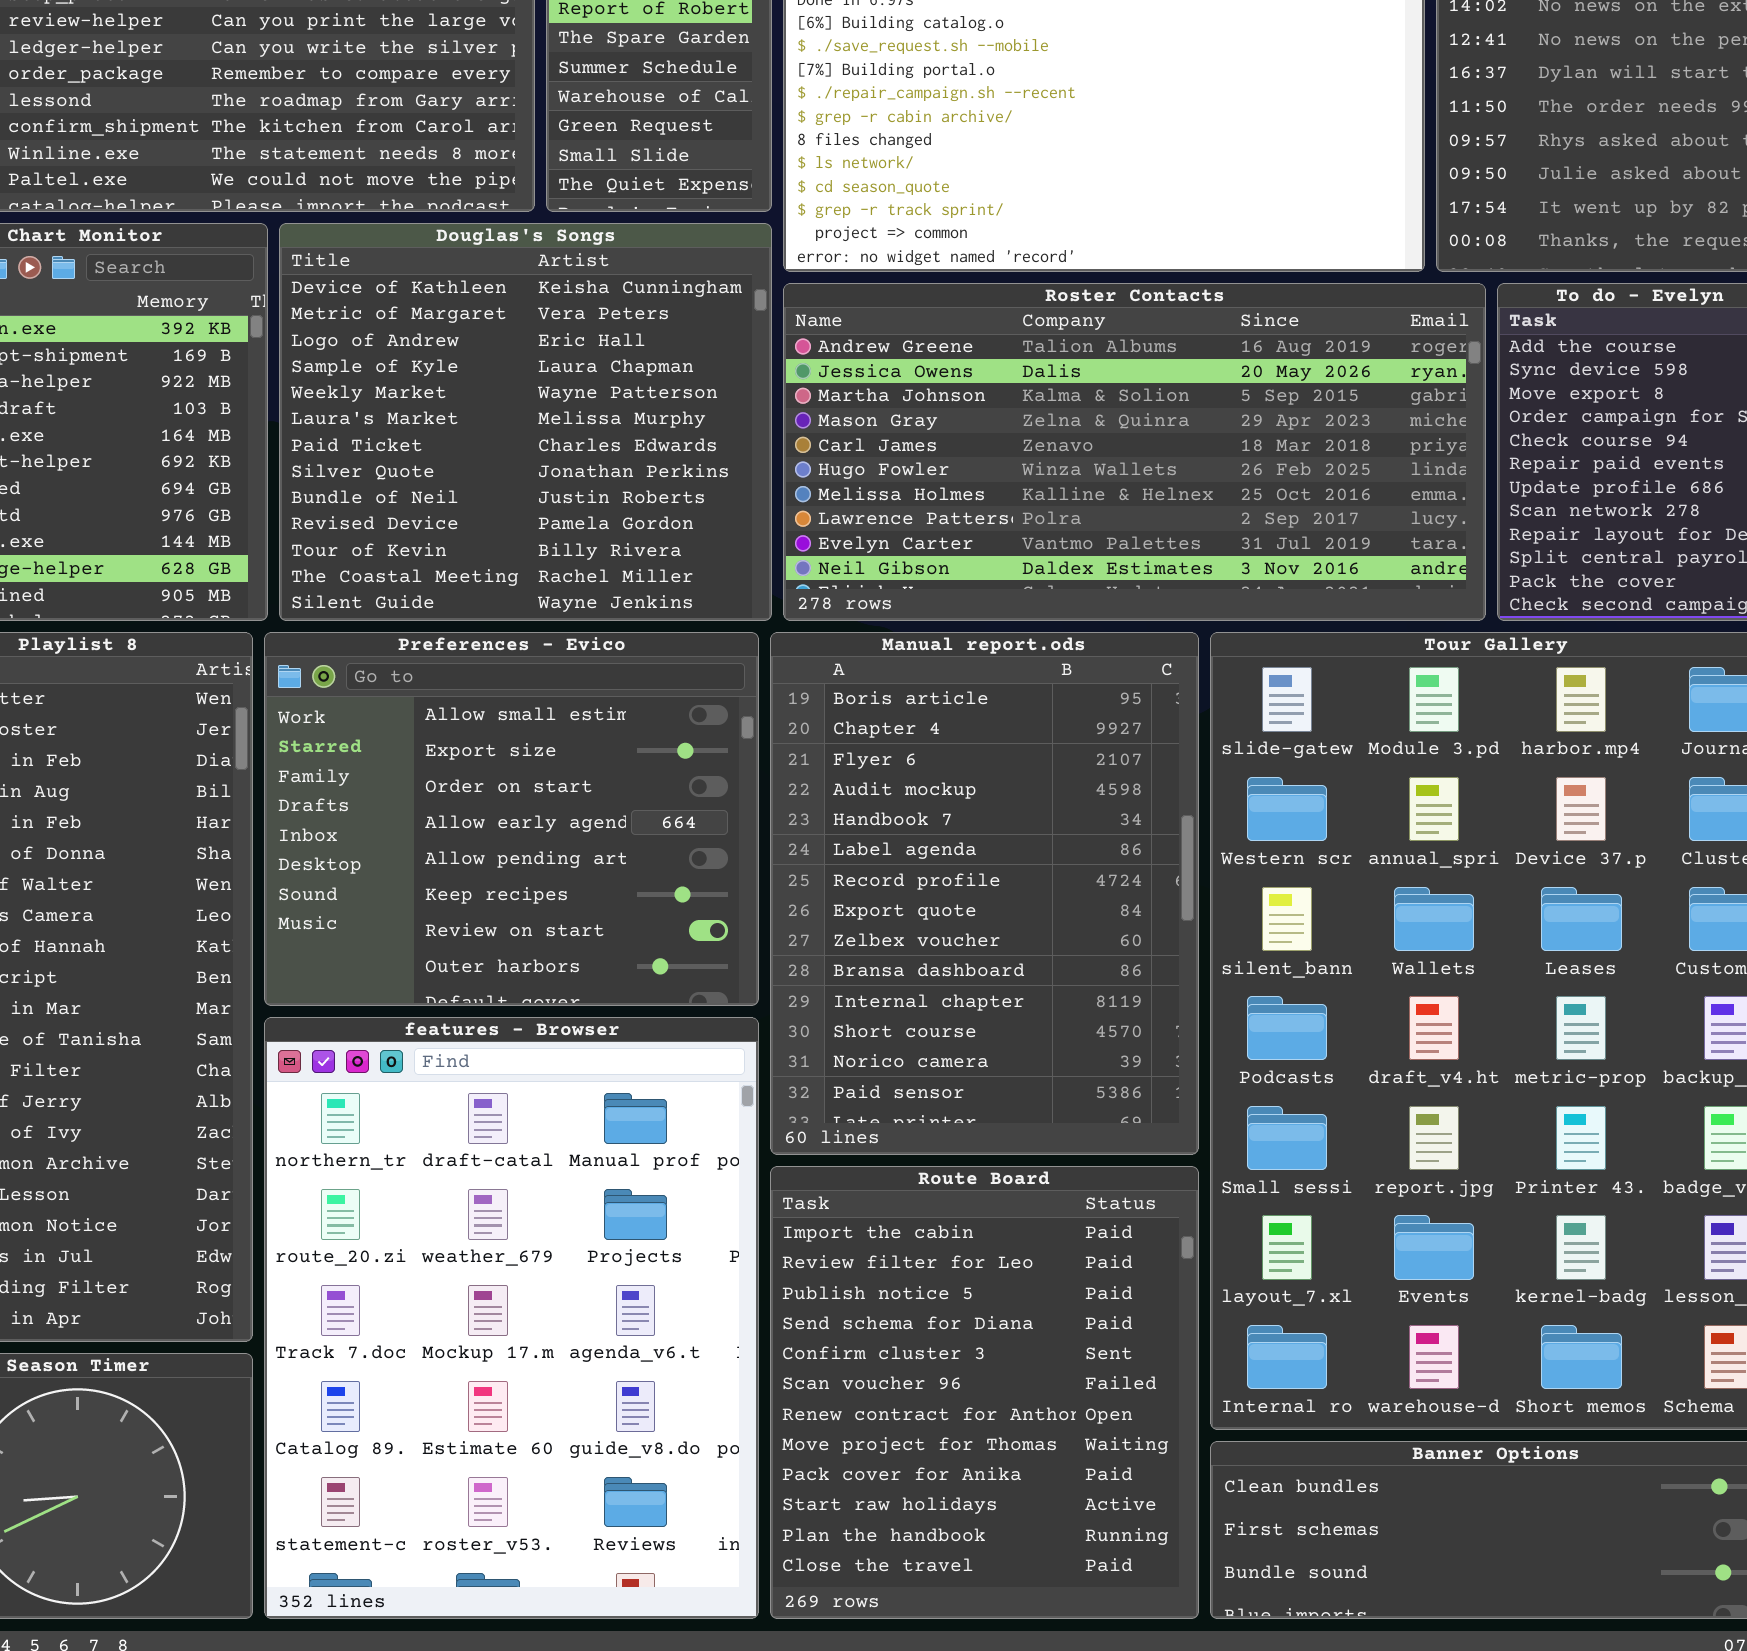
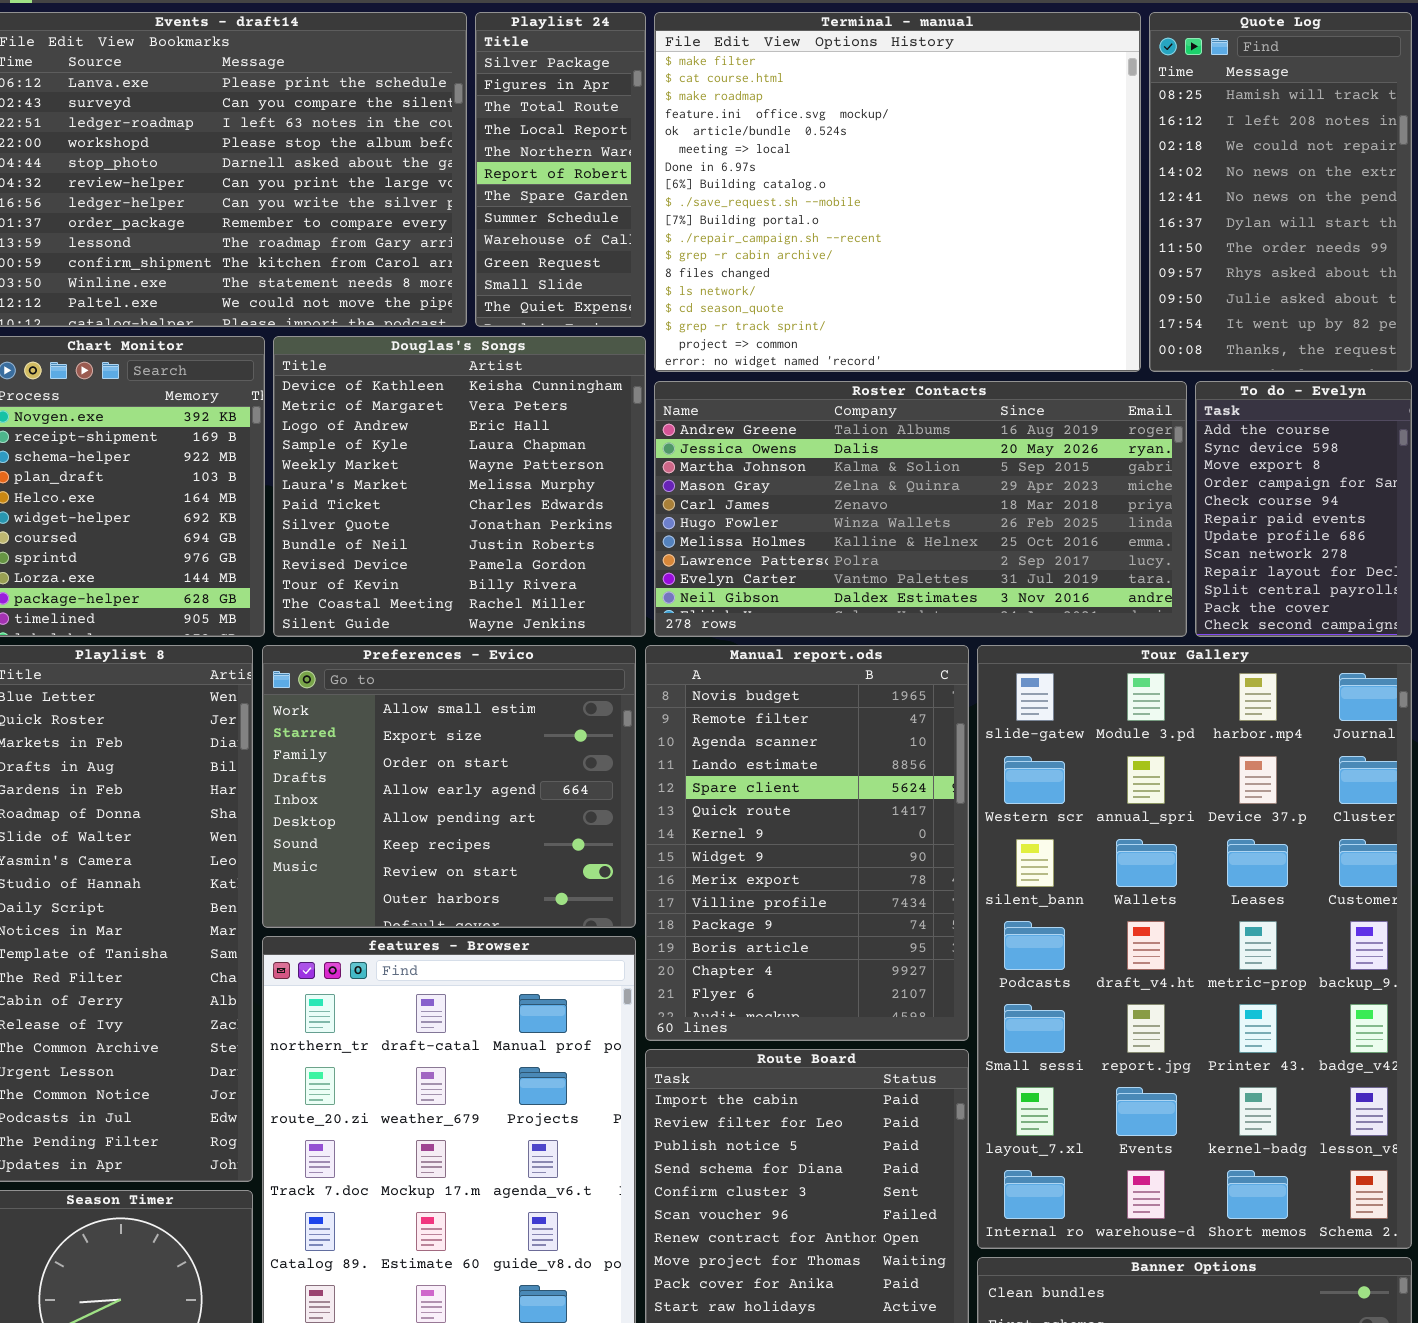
Manual report.ods: [770,632,1199,1155] -> [645,645,969,1041], scrolled up 11 rows

